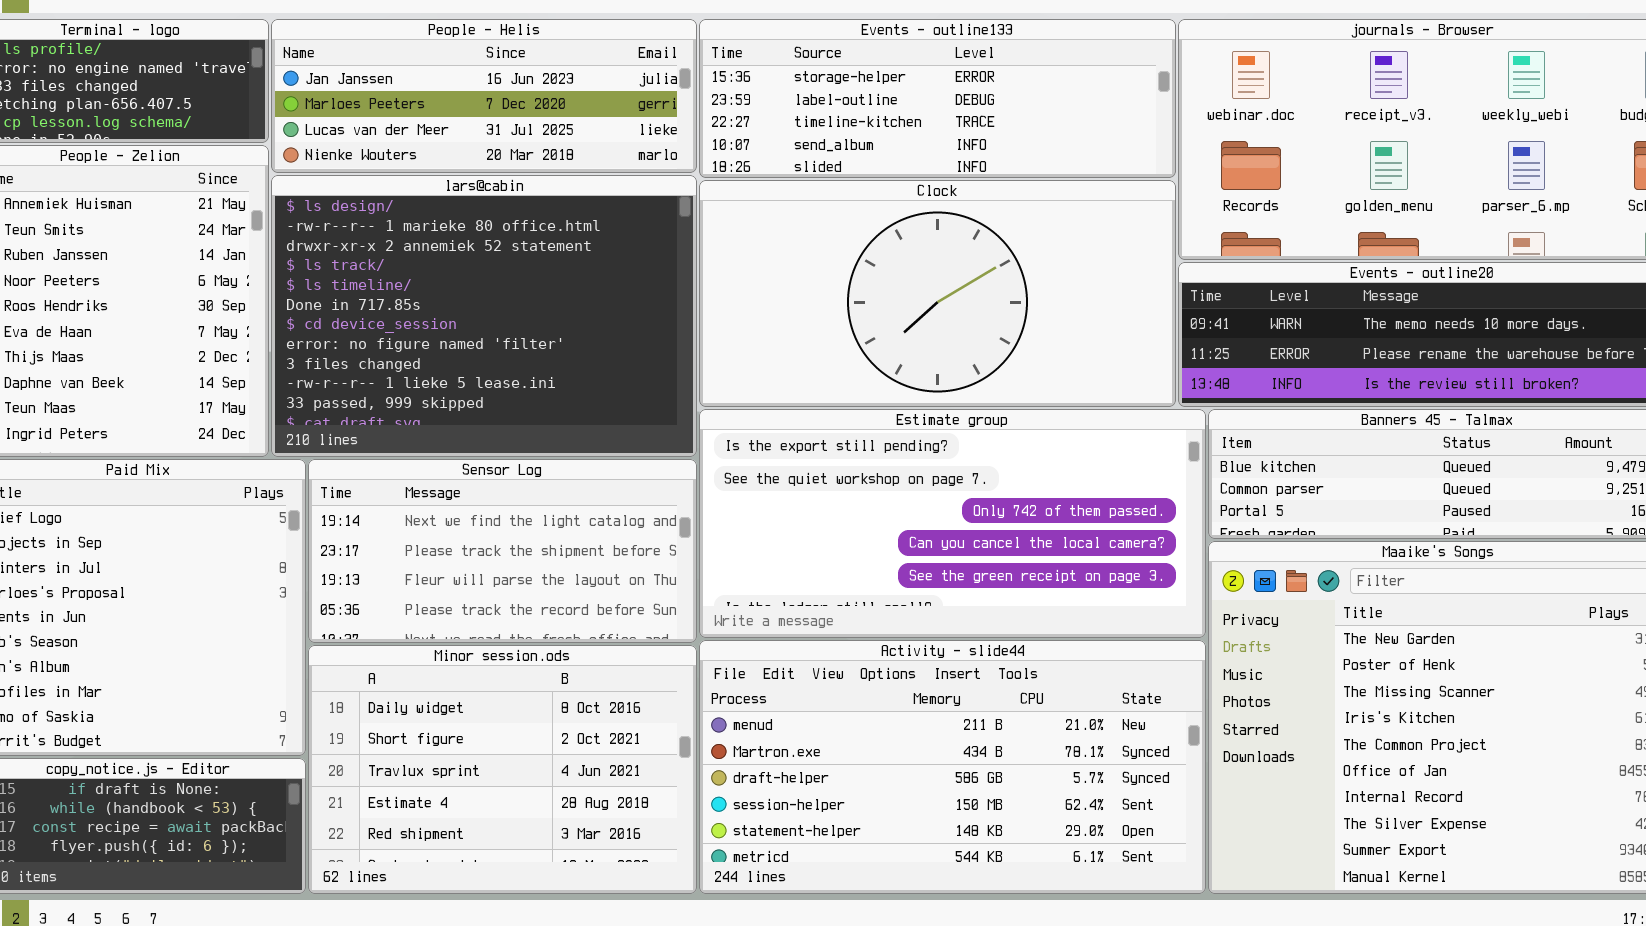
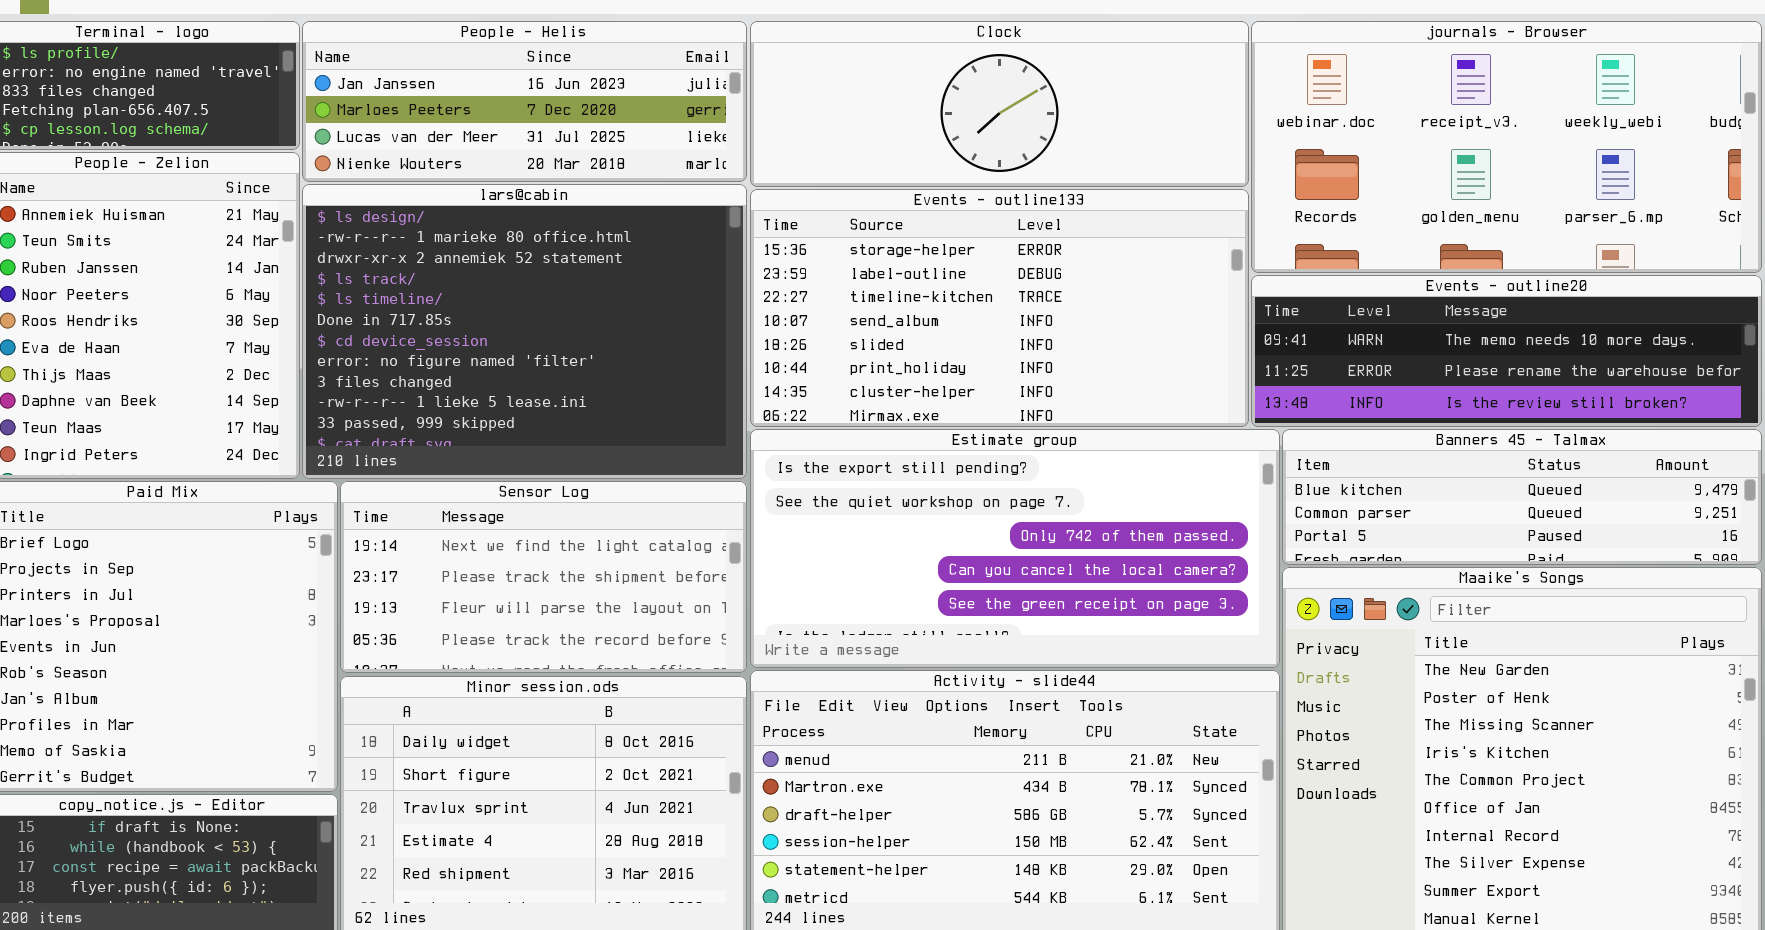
Events - outline133: [699,19,1176,178] -> [750,189,1249,427], moved, resized
Clock: [699,180,1176,407] -> [750,21,1249,187], moved, resized

